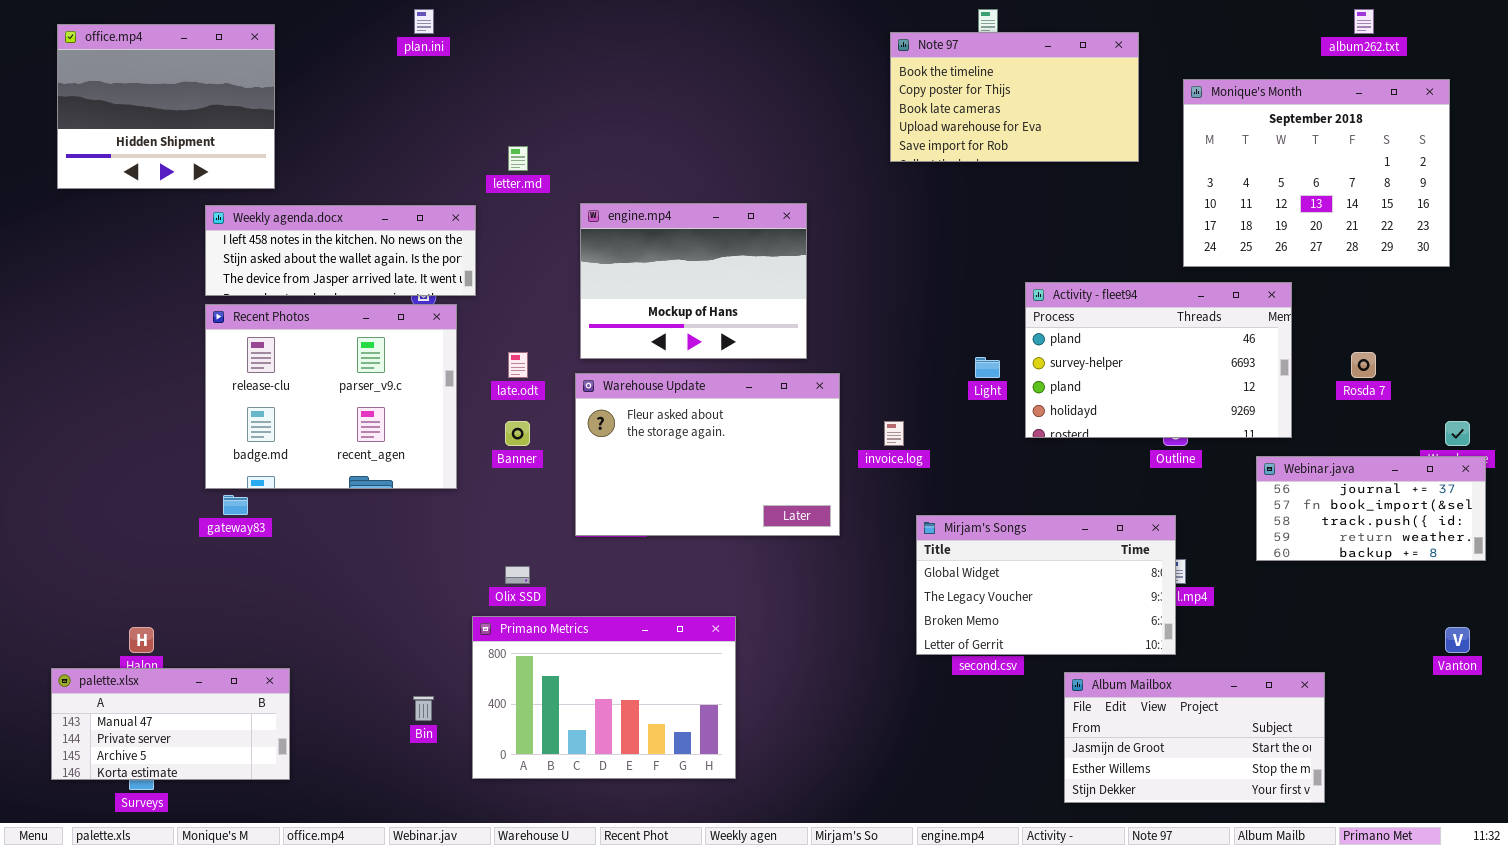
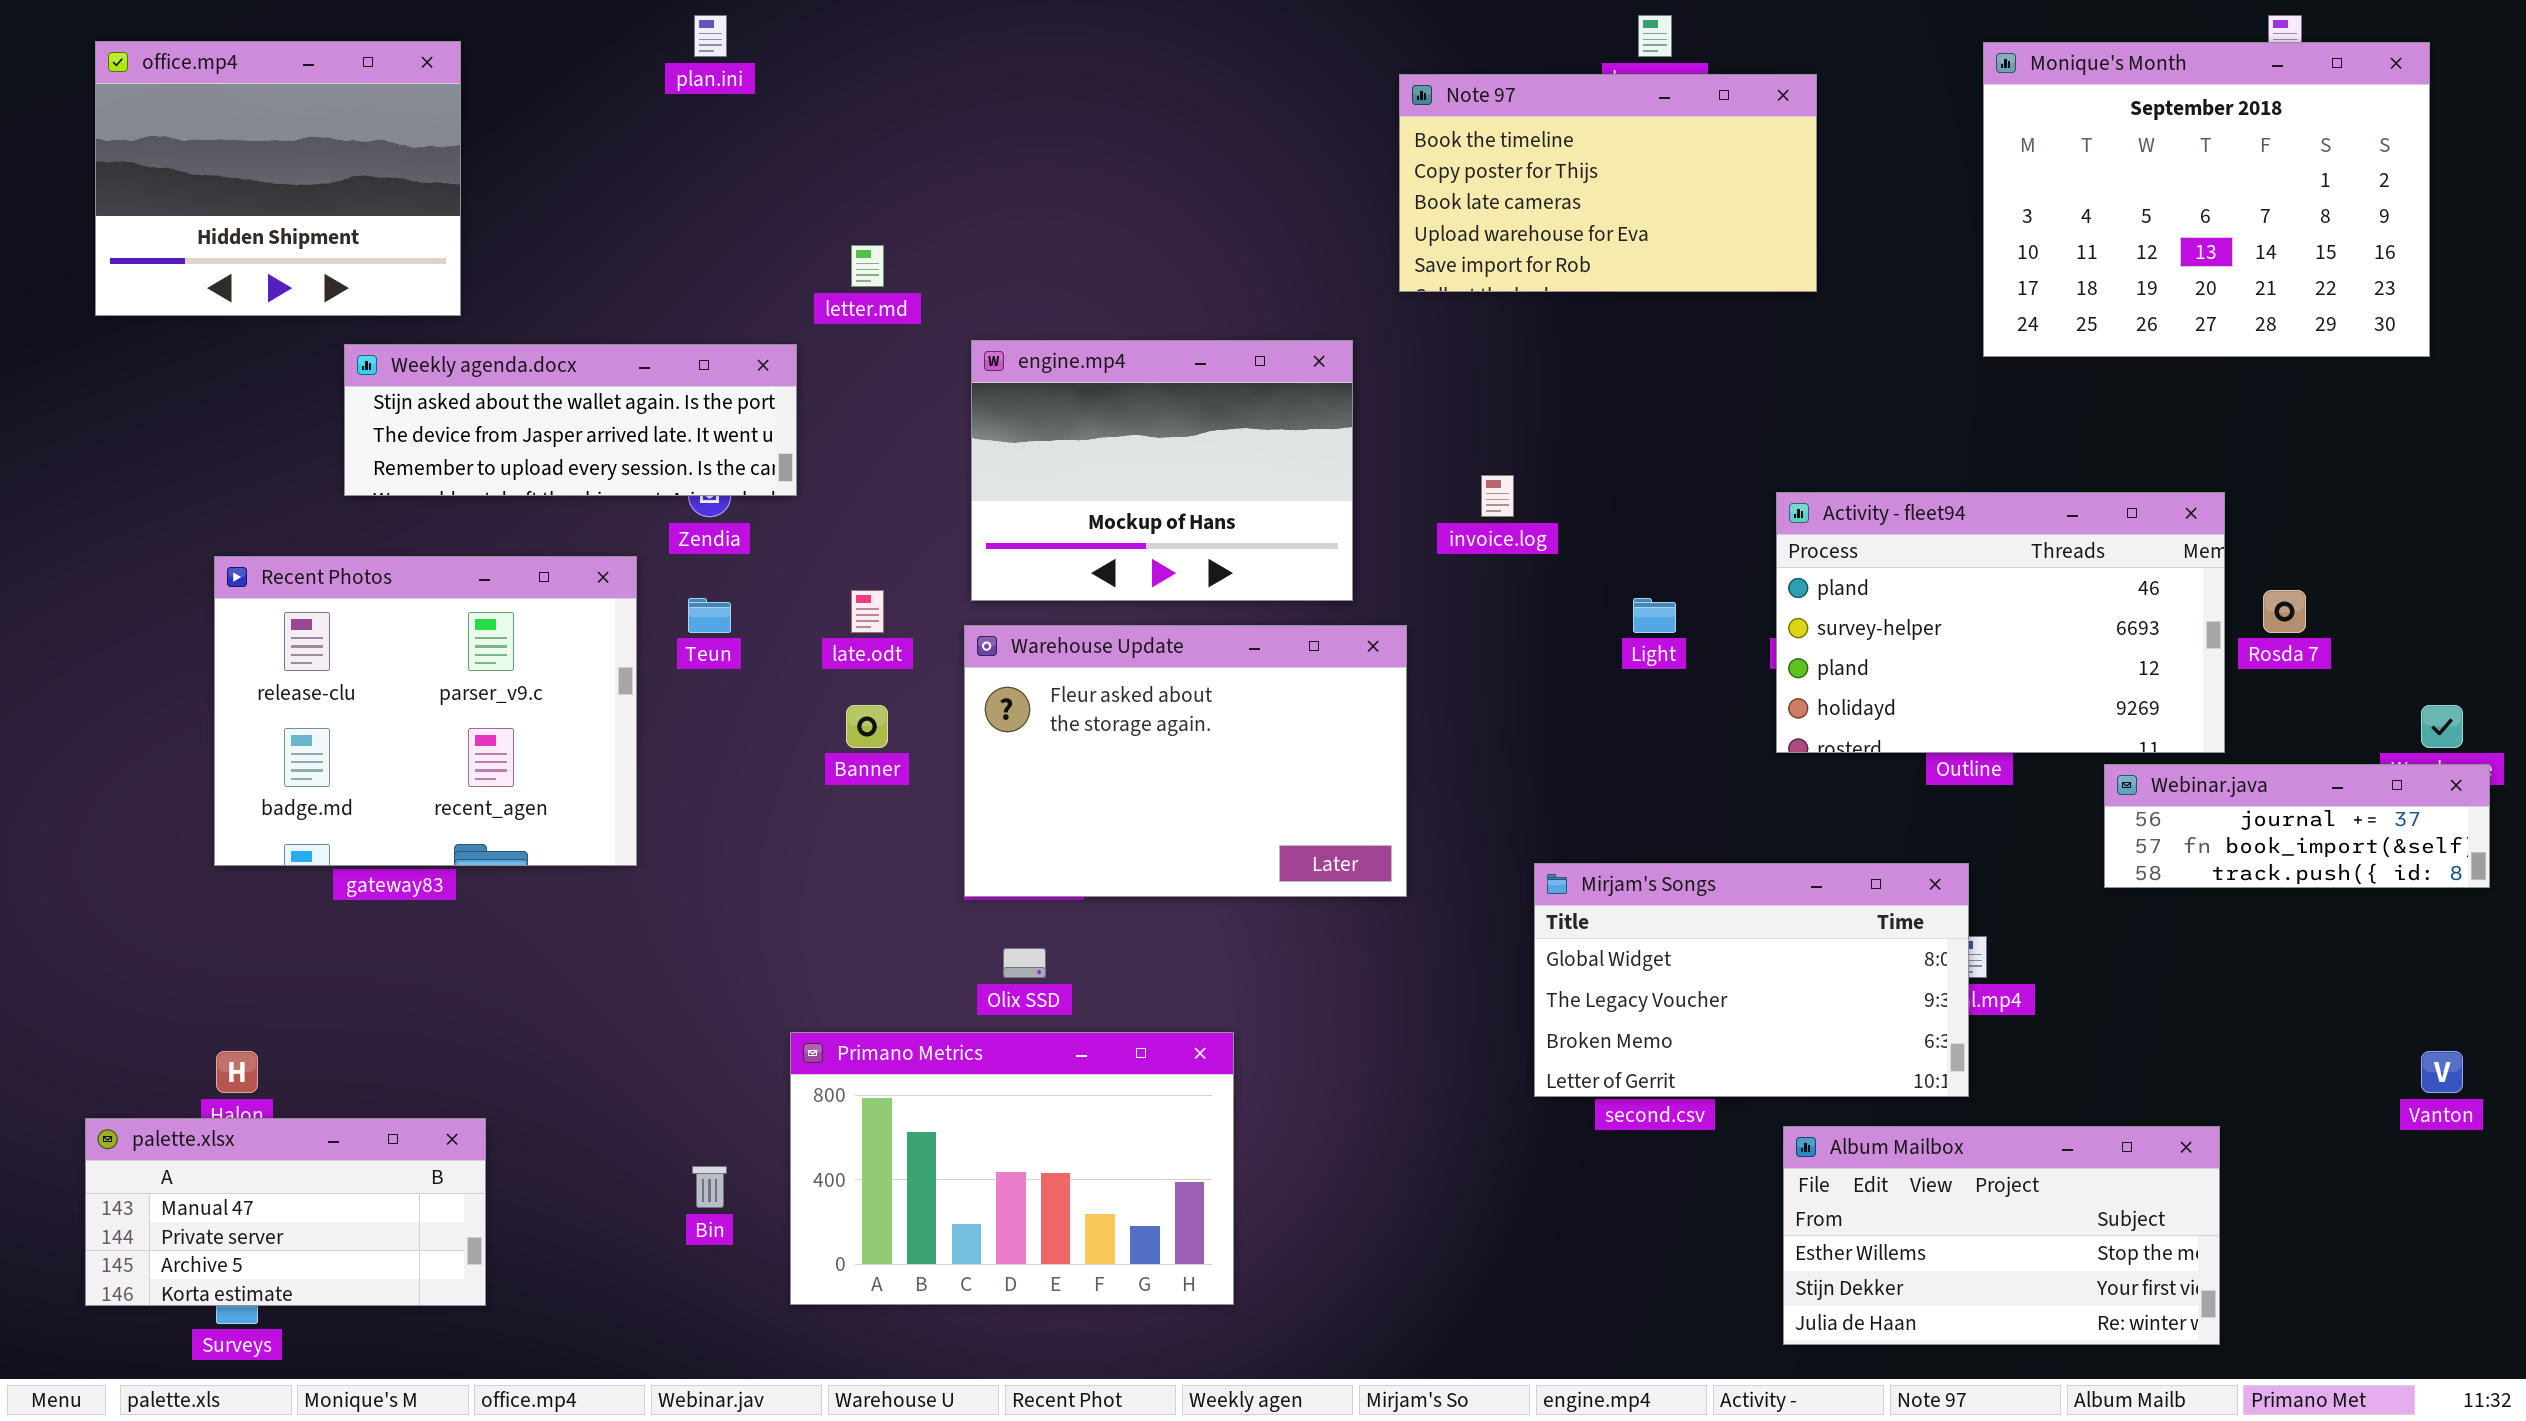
Note 97: [890,32,1139,162] -> [1399,74,1817,292], moved
Monique's Month: [1183,79,1450,267] -> [1983,42,2430,357], moved
Weekly agenda.docx: [205,205,476,296] -> [344,344,797,496], scrolled down 1 row
Activity - fleet94: [1025,282,1292,438] -> [1776,492,2225,753], moved
Recent Photos: [205,304,457,489] -> [214,556,637,866], moved
invoice.log: [884,421,904,446] -> [1481,475,1514,517], moved
Webinar.java: [1256,456,1486,561] -> [2104,764,2490,888], resized
Olix SSD: [505,566,530,584] -> [1003,948,1046,978], moved
Album Mailbox: [1064,672,1325,803] -> [1783,1126,2220,1345], scrolled down 1 row

